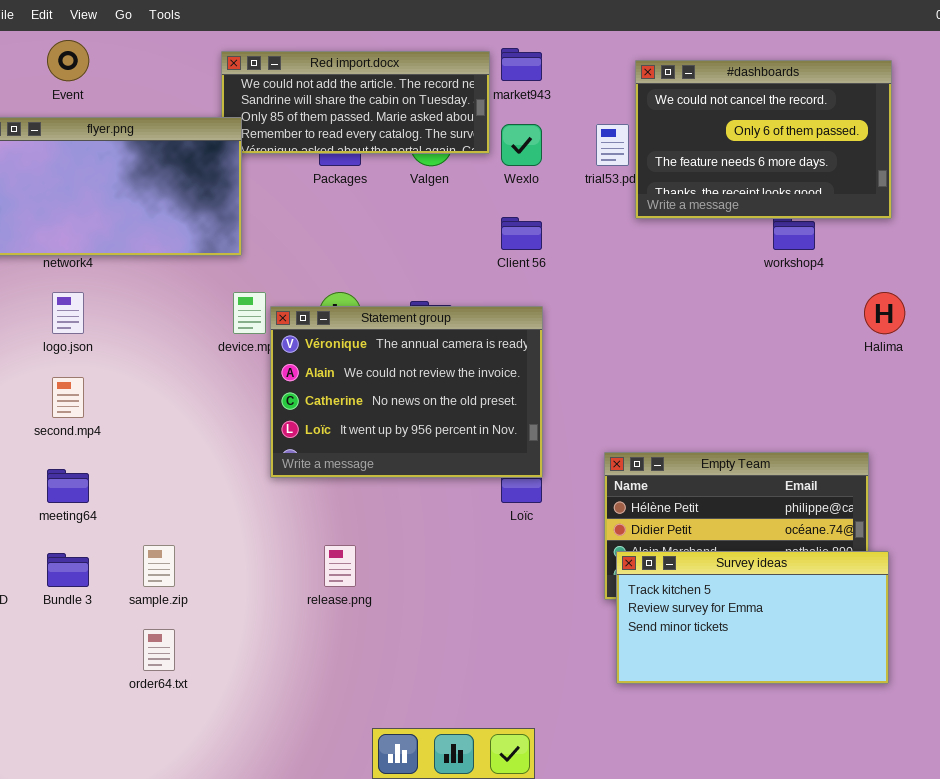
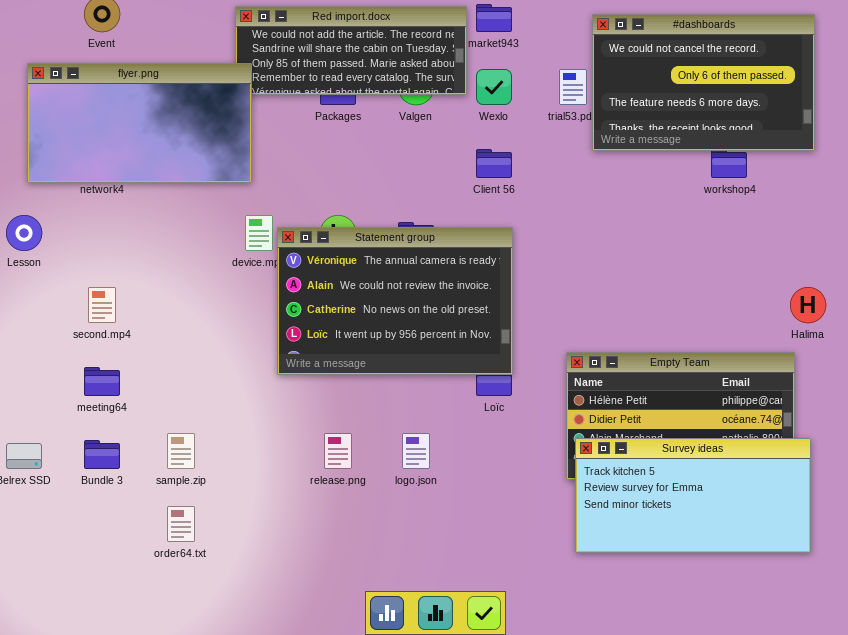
logo.json: [52,292,84,334] -> [402,433,430,469], moved
Halima: [864,292,905,334] -> [790,287,826,323], moved

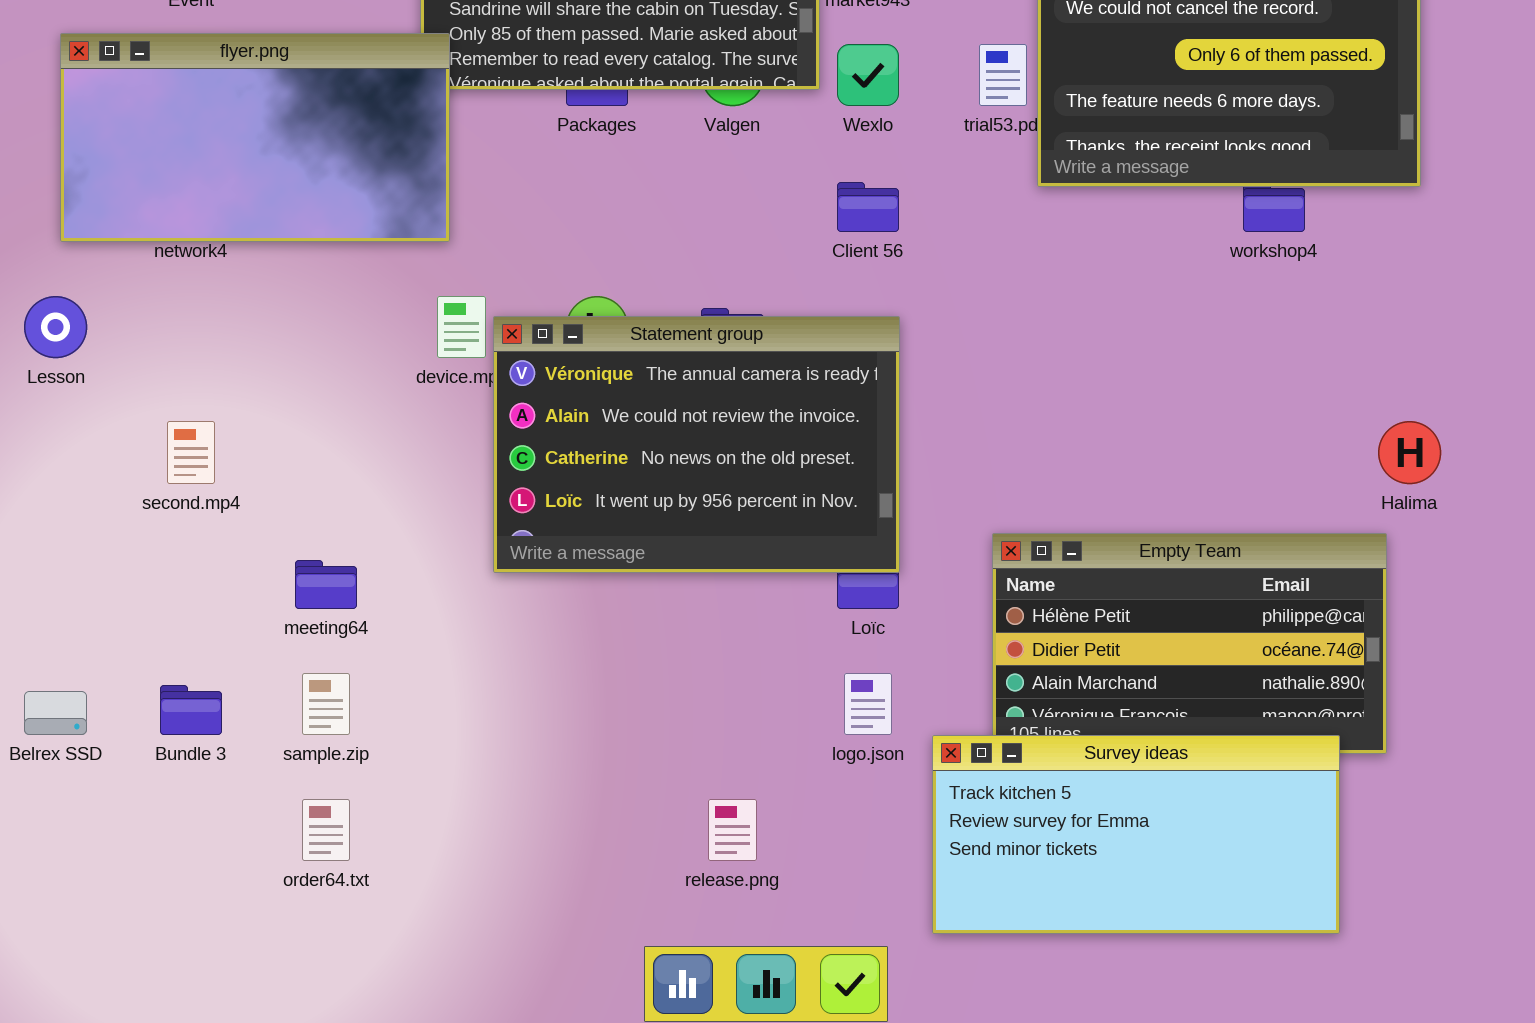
meeting64: [84,367,120,396] -> [295,560,357,609], moved
release.png: [324,433,352,469] -> [708,799,757,861], moved
logo.json: [402,433,430,469] -> [844,673,892,735], moved
Survey ideas: [575,438,811,553] -> [932,735,1340,934], moved

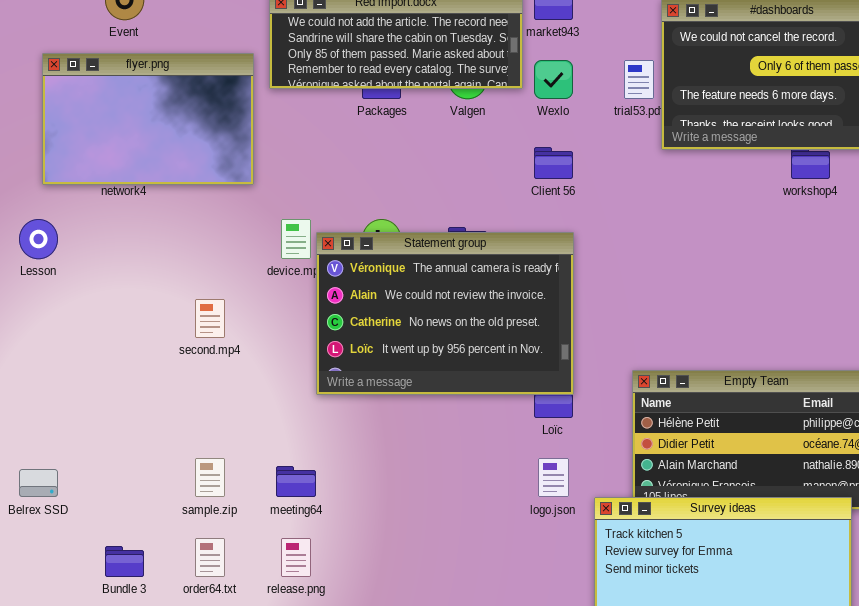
flyer.png: [60,33,450,242] -> [42,53,254,185], resized
second.mp4: [167,421,215,484] -> [195,299,225,338], moved
meeting64: [295,560,357,609] -> [276,466,316,497], moved
Bundle 3: [160,685,222,735] -> [105,546,144,577], moved
release.png: [708,799,757,861] -> [281,538,311,577], moved

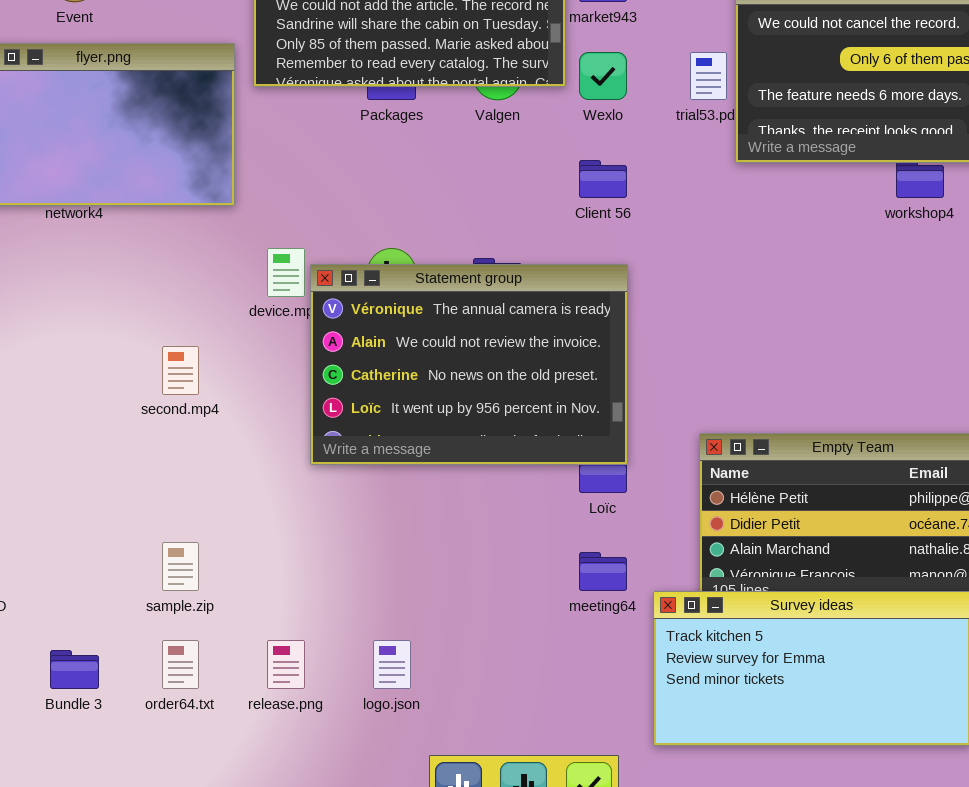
logo.json: [538,458,569,497] -> [373,640,411,689], moved
meeting64: [276,466,316,497] -> [579,552,627,591], moved

